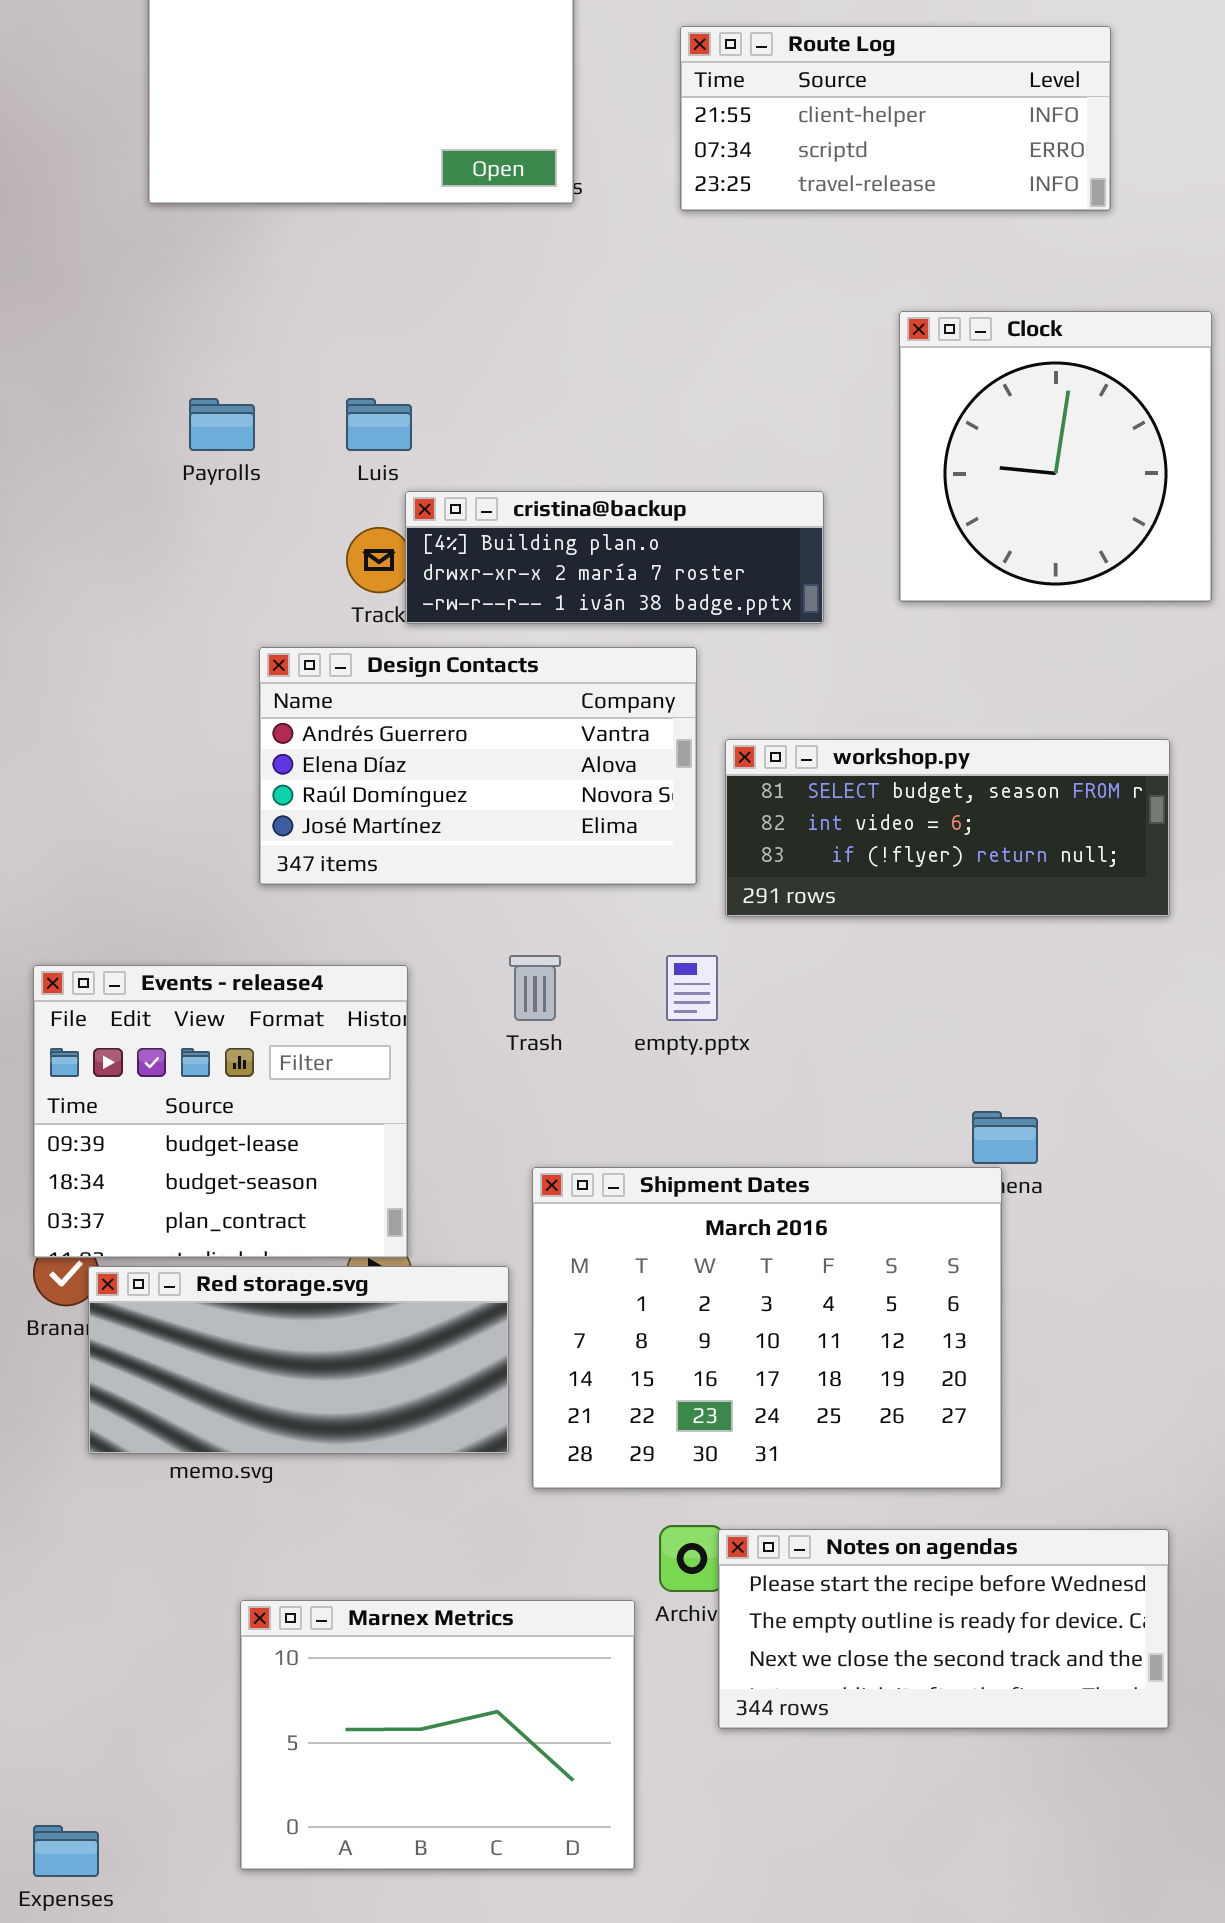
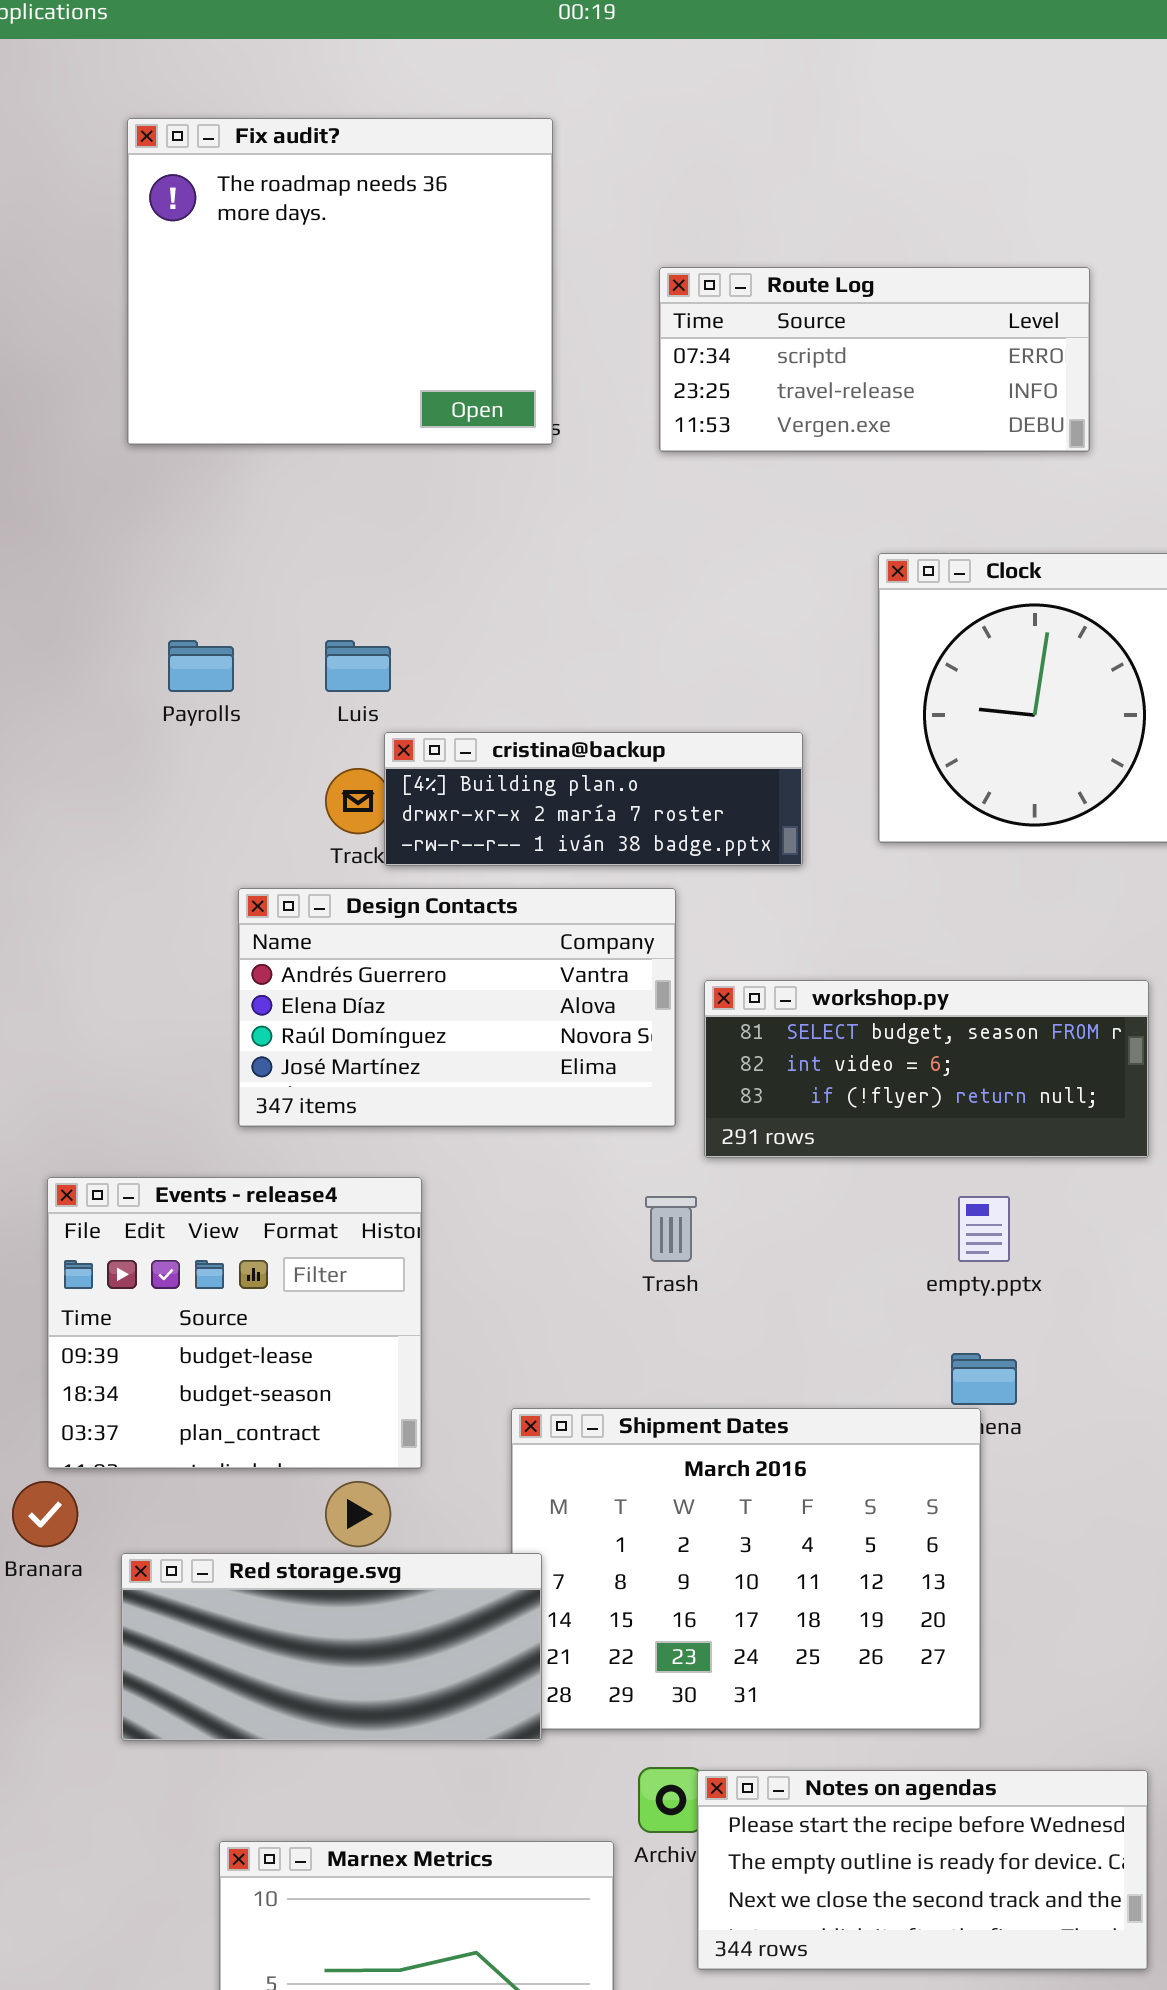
Route Log: [680,26,1111,211] -> [659,267,1090,452], scrolled down 1 row
Trash: [509,955,561,1021] -> [645,1196,697,1262], moved
empty.pptx: [666,955,718,1021] -> [958,1196,1010,1262], moved
Events - release4: [33,965,408,1258] -> [47,1177,422,1469], moved
Red storage.svg: [88,1266,509,1454] -> [121,1553,542,1741], moved

